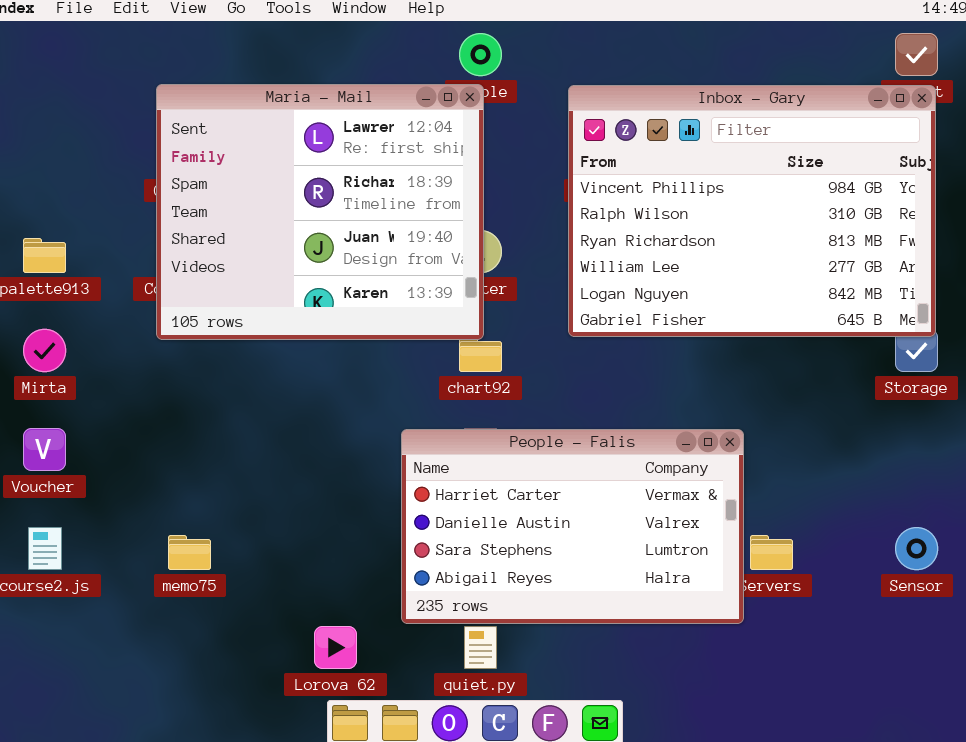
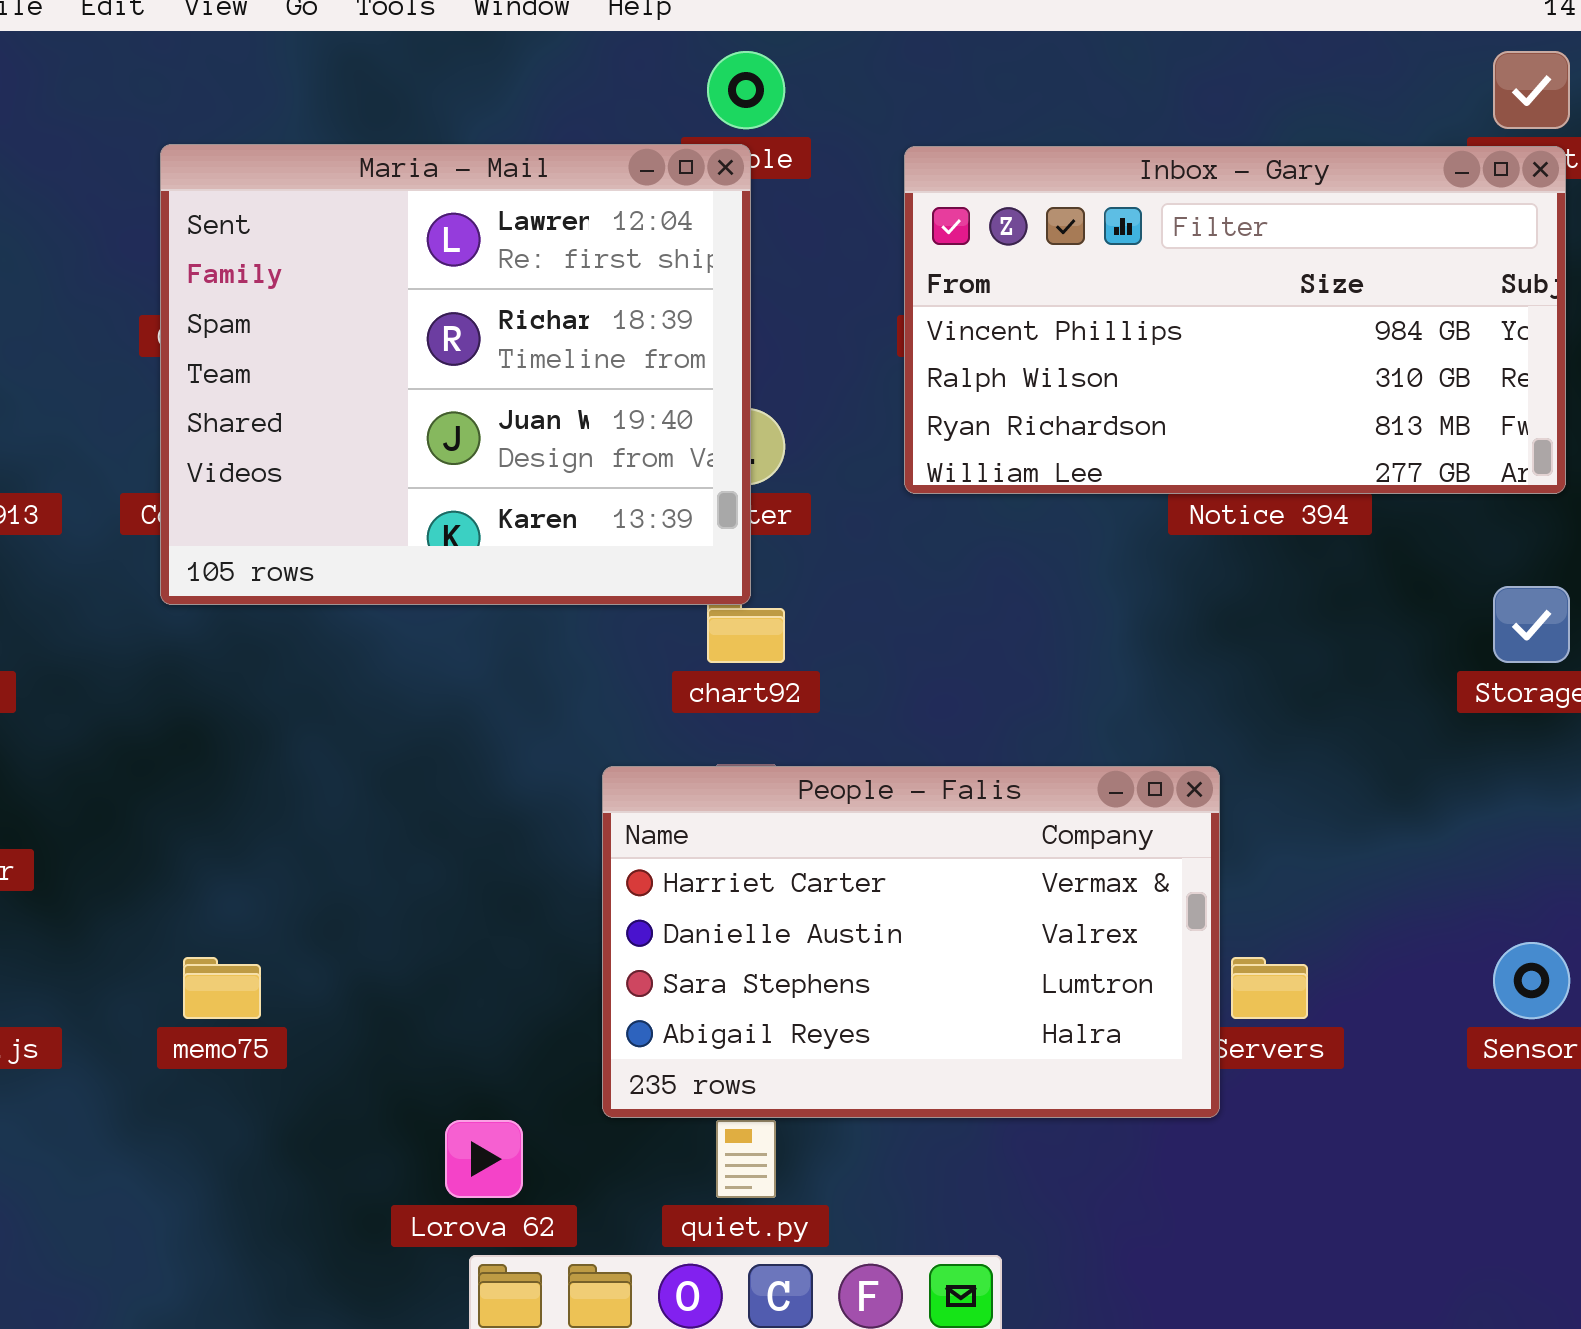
Inbox - Gary: [568,85,936,337] -> [904,146,1566,494], resized

